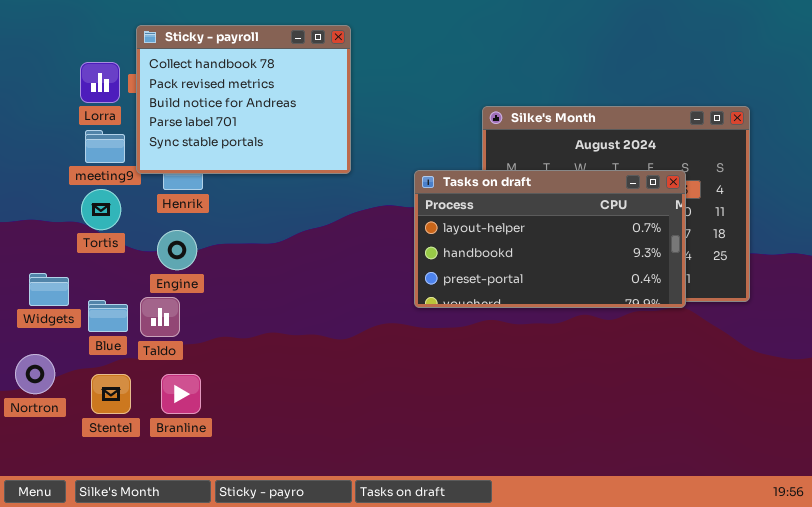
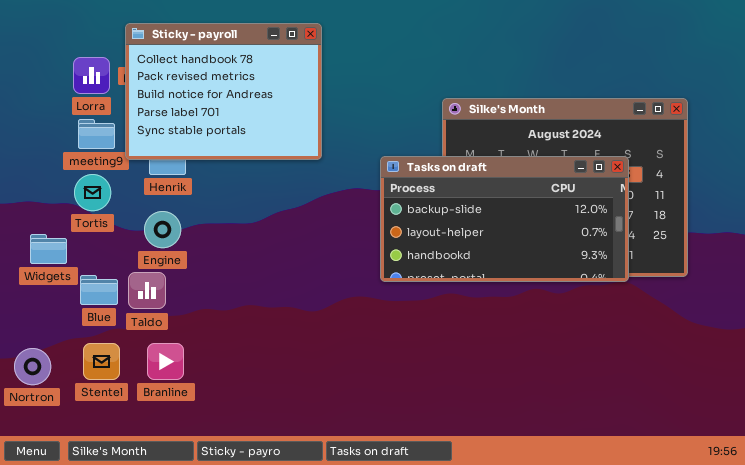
Tasks on draft: [414,170,686,308] -> [380,156,629,282], scrolled up 1 row
Widgets: [29,273,69,306] -> [30,234,67,264], moved
Nortron: [15,354,55,394] -> [14,348,51,385], moved

